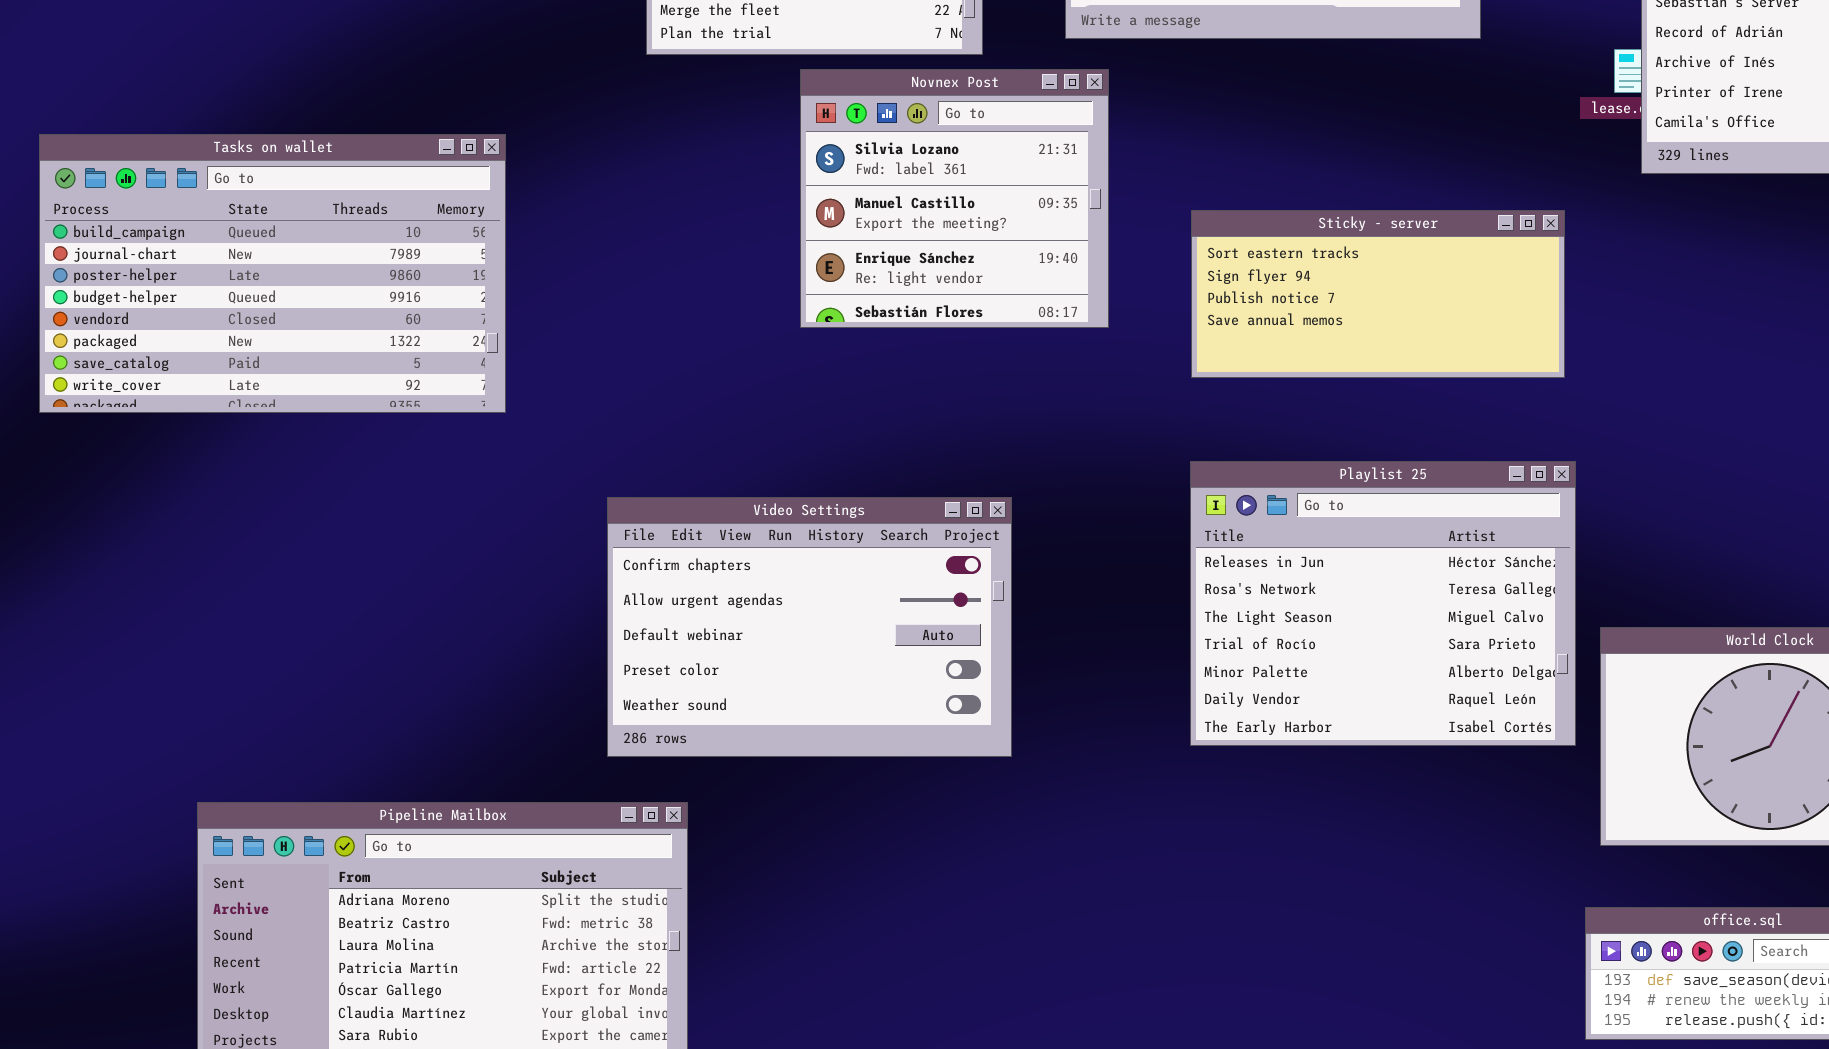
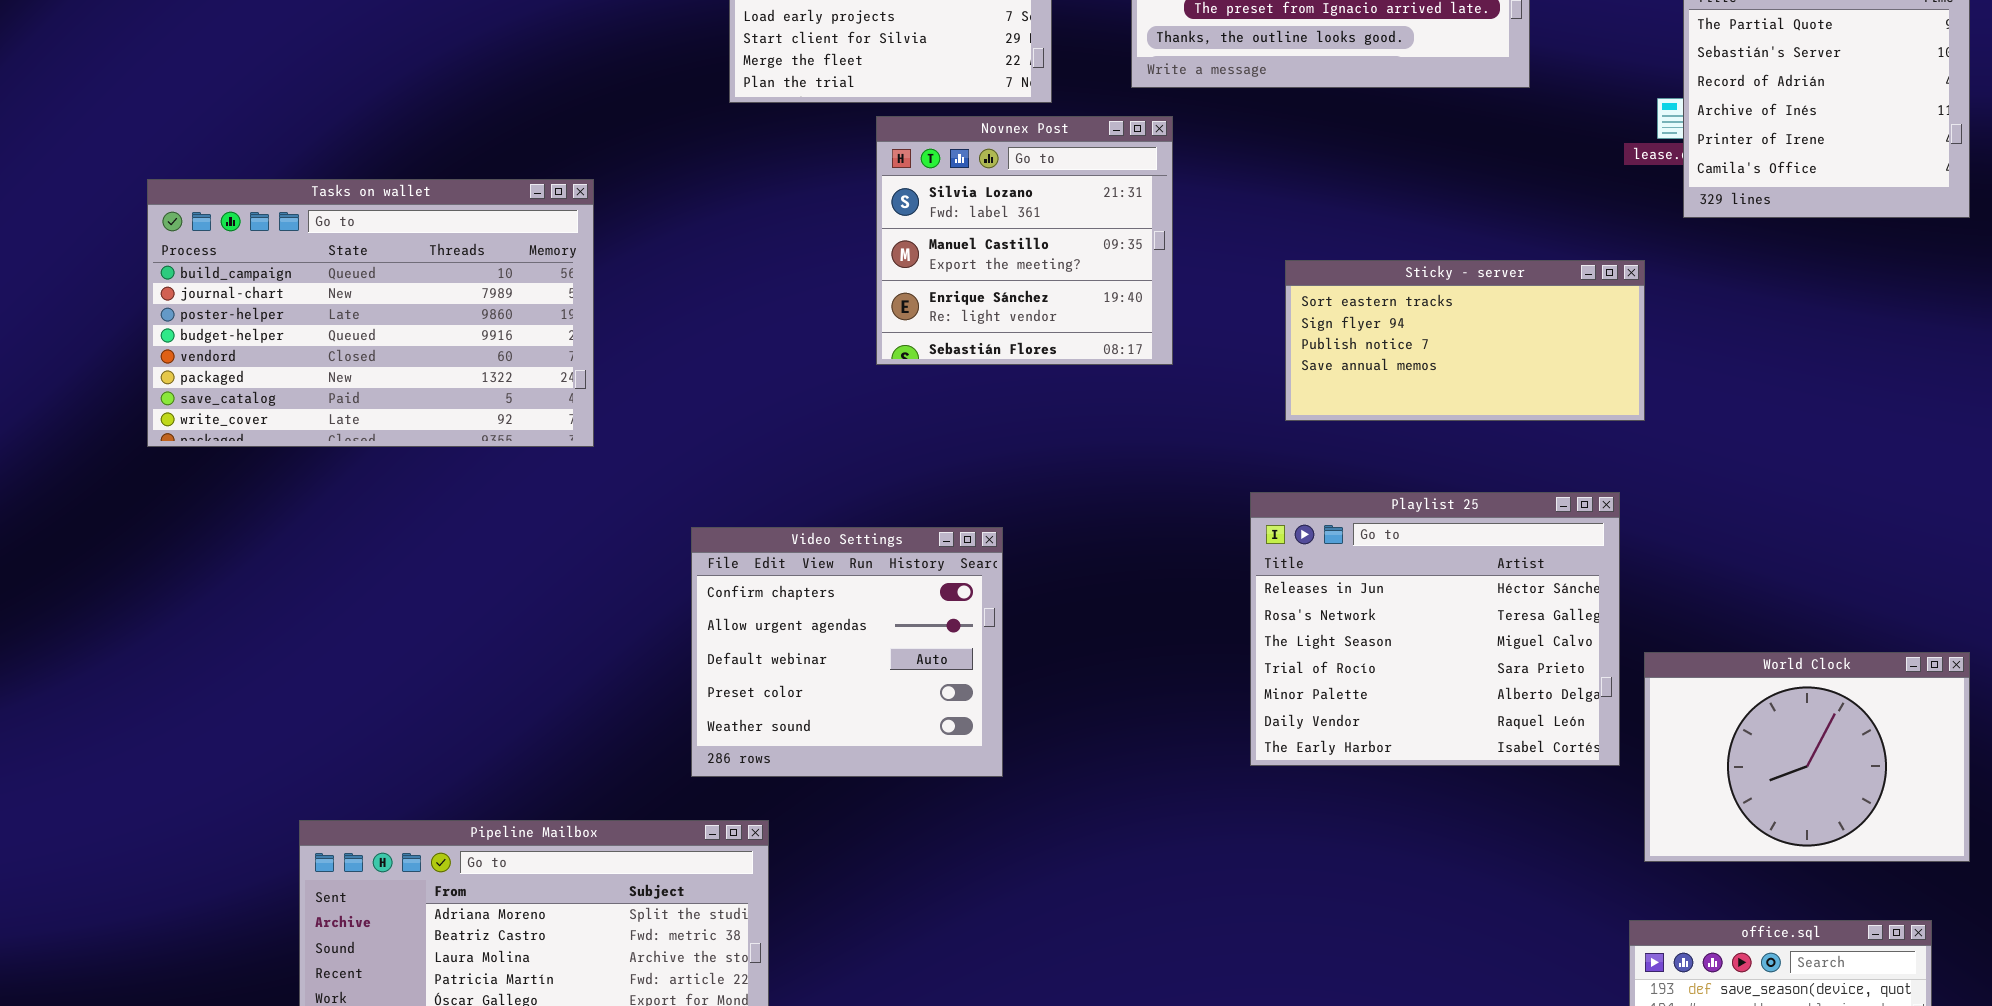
Sticky - server: [1191,210,1565,378] -> [1285,260,1645,421], moved
Video Settings: [607,497,1012,757] -> [691,527,1003,777], resized

